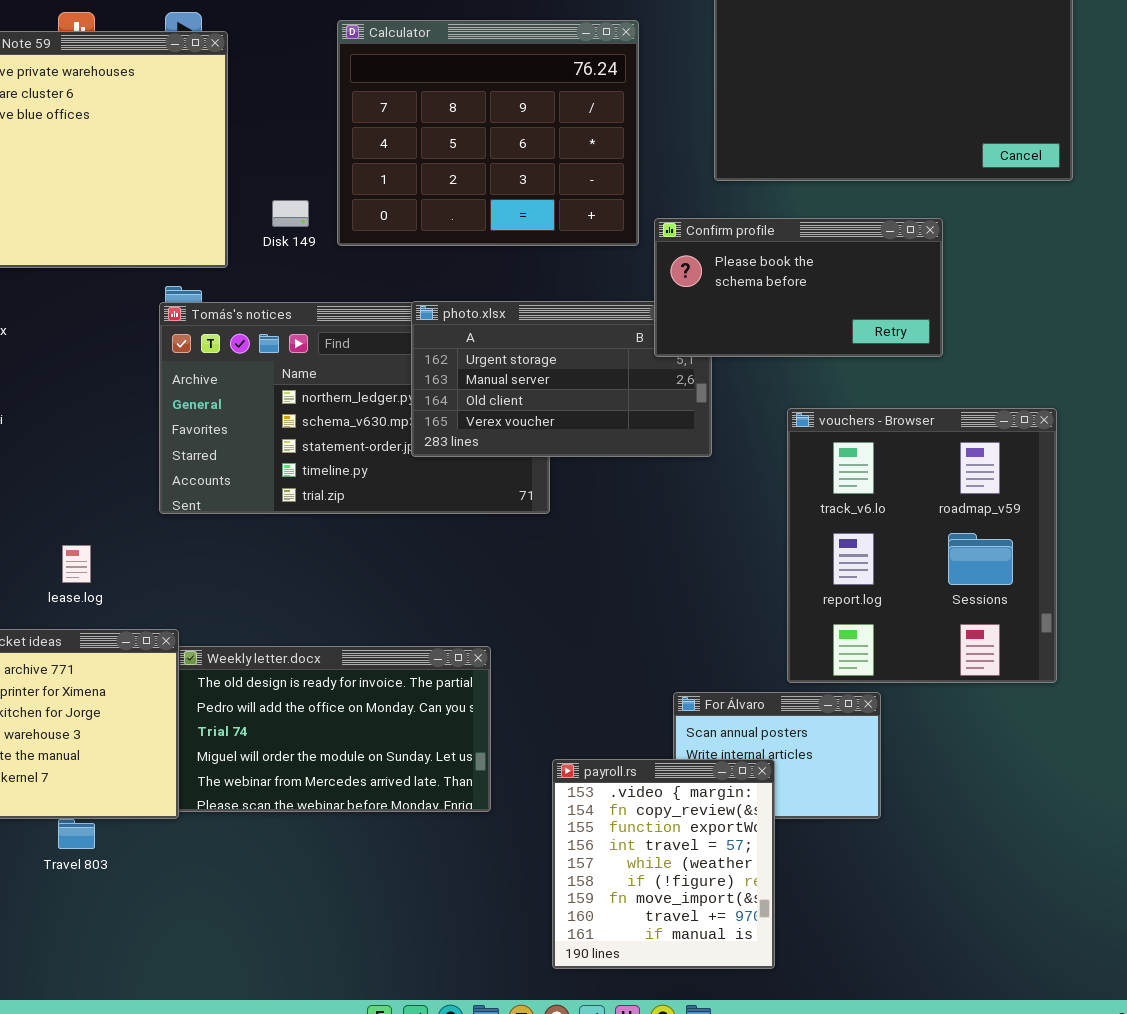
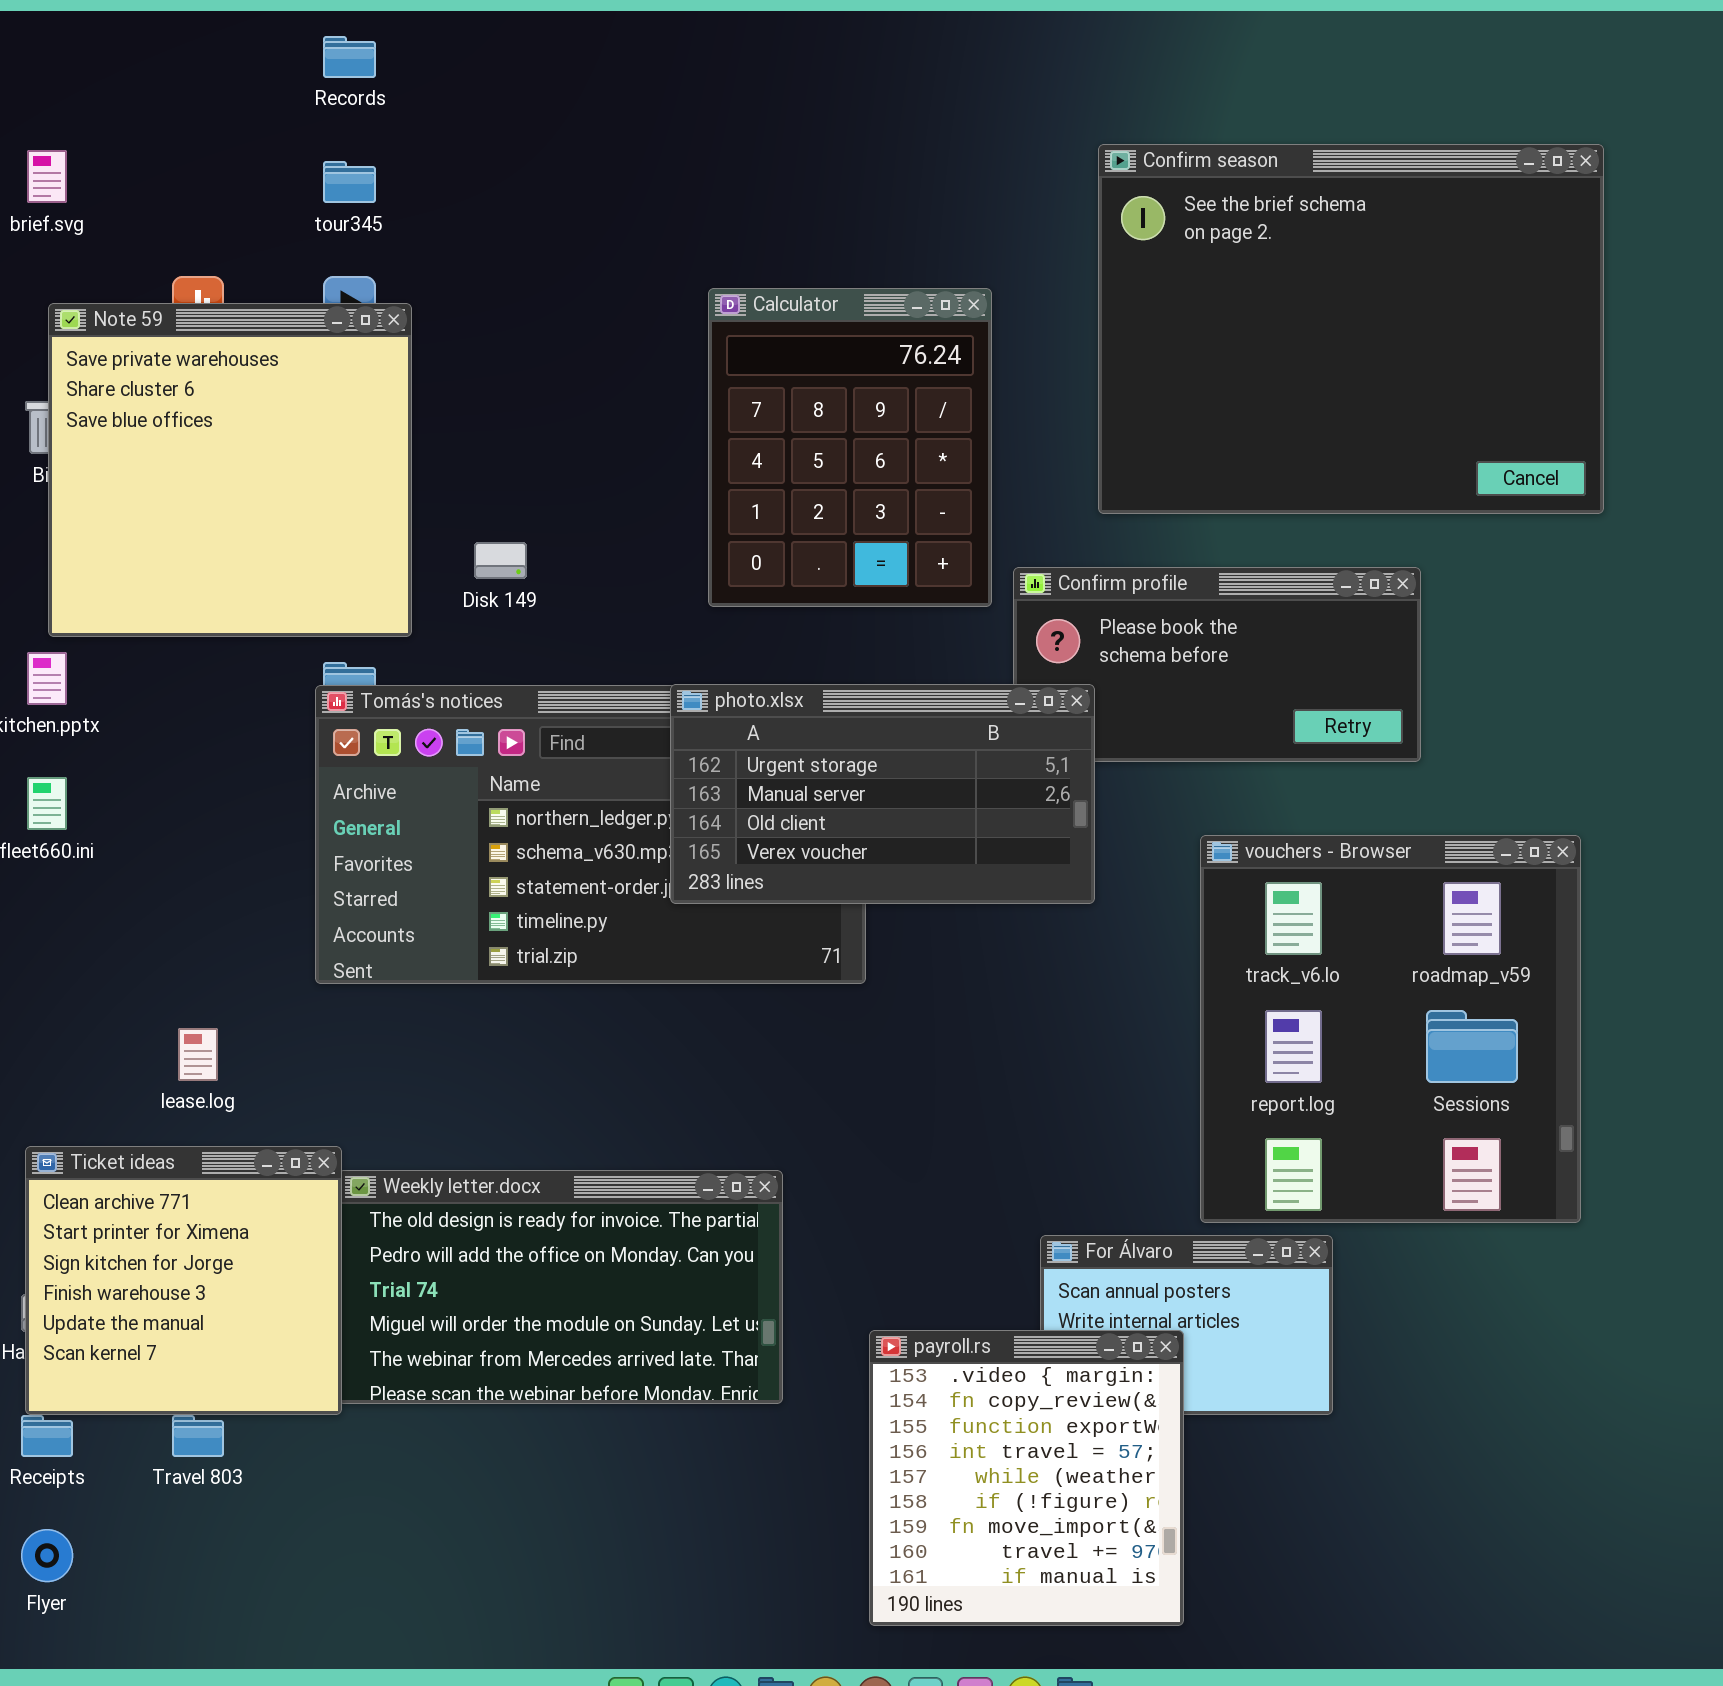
Calculator: [337,20,639,246] -> [708,288,992,607], resized
photo.xlsx: [411,301,712,457] -> [670,684,1095,904], raised

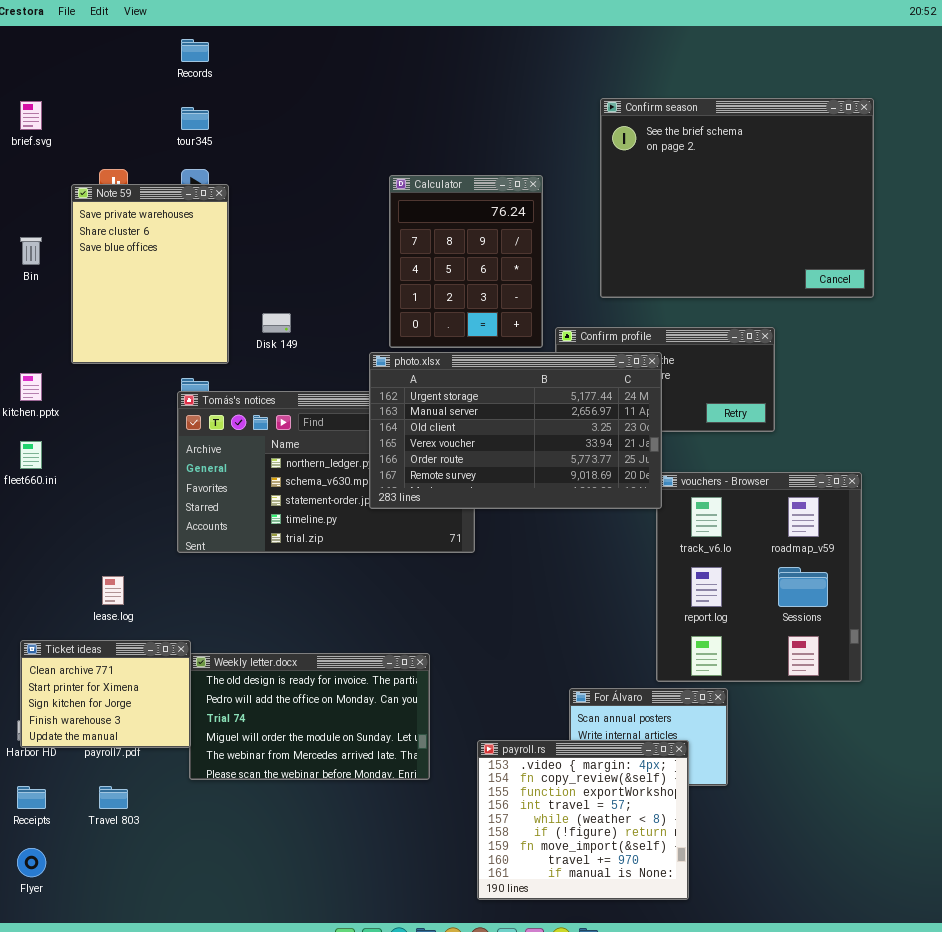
Note 59: [48,303,412,637] -> [71,184,229,364], resized
photo.xlsx: [670,684,1095,904] -> [369,352,662,509], resized
Ticket ideas: [25,1146,342,1415] -> [20,640,191,748], resized
payroll.rs: [869,1330,1184,1626] -> [477,740,689,900], resized

